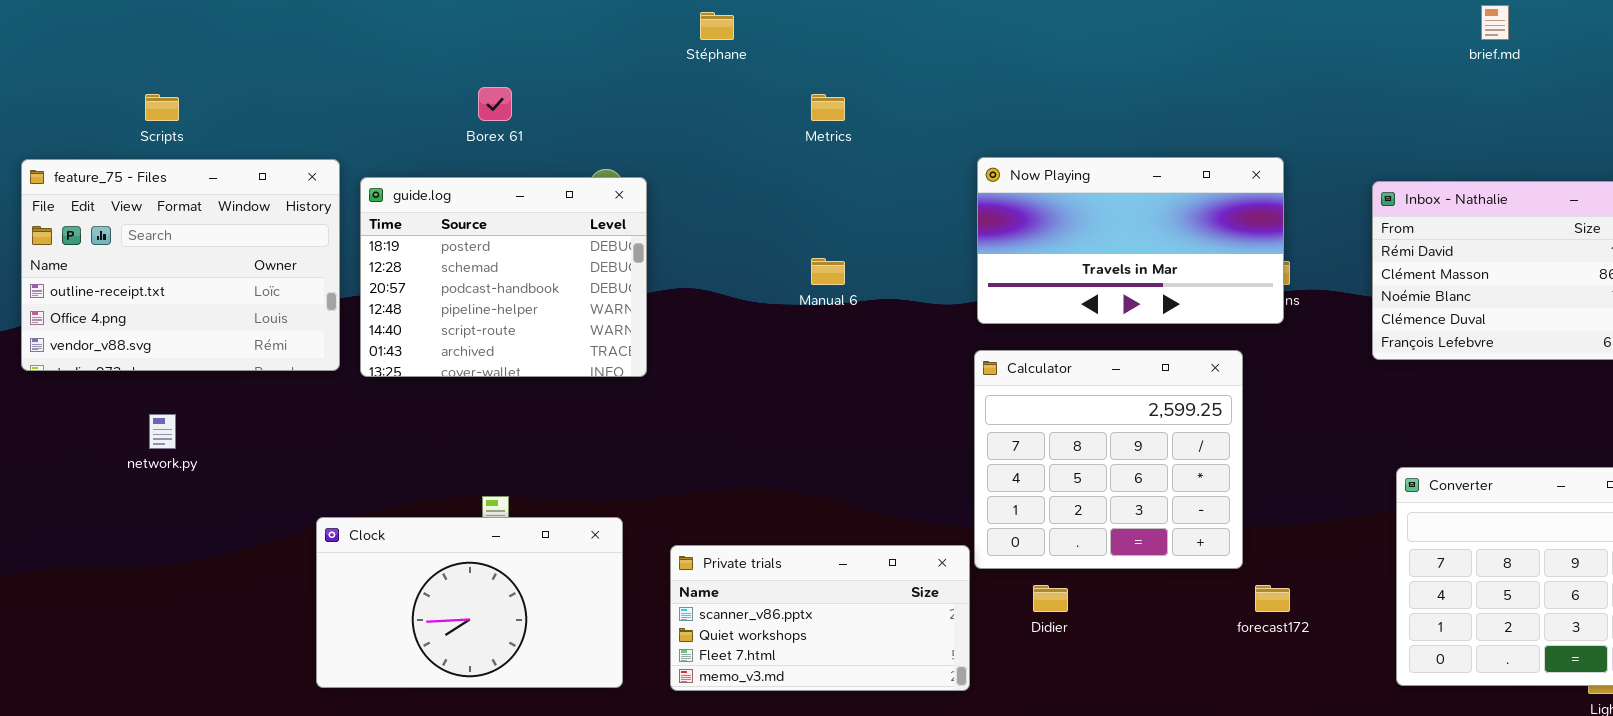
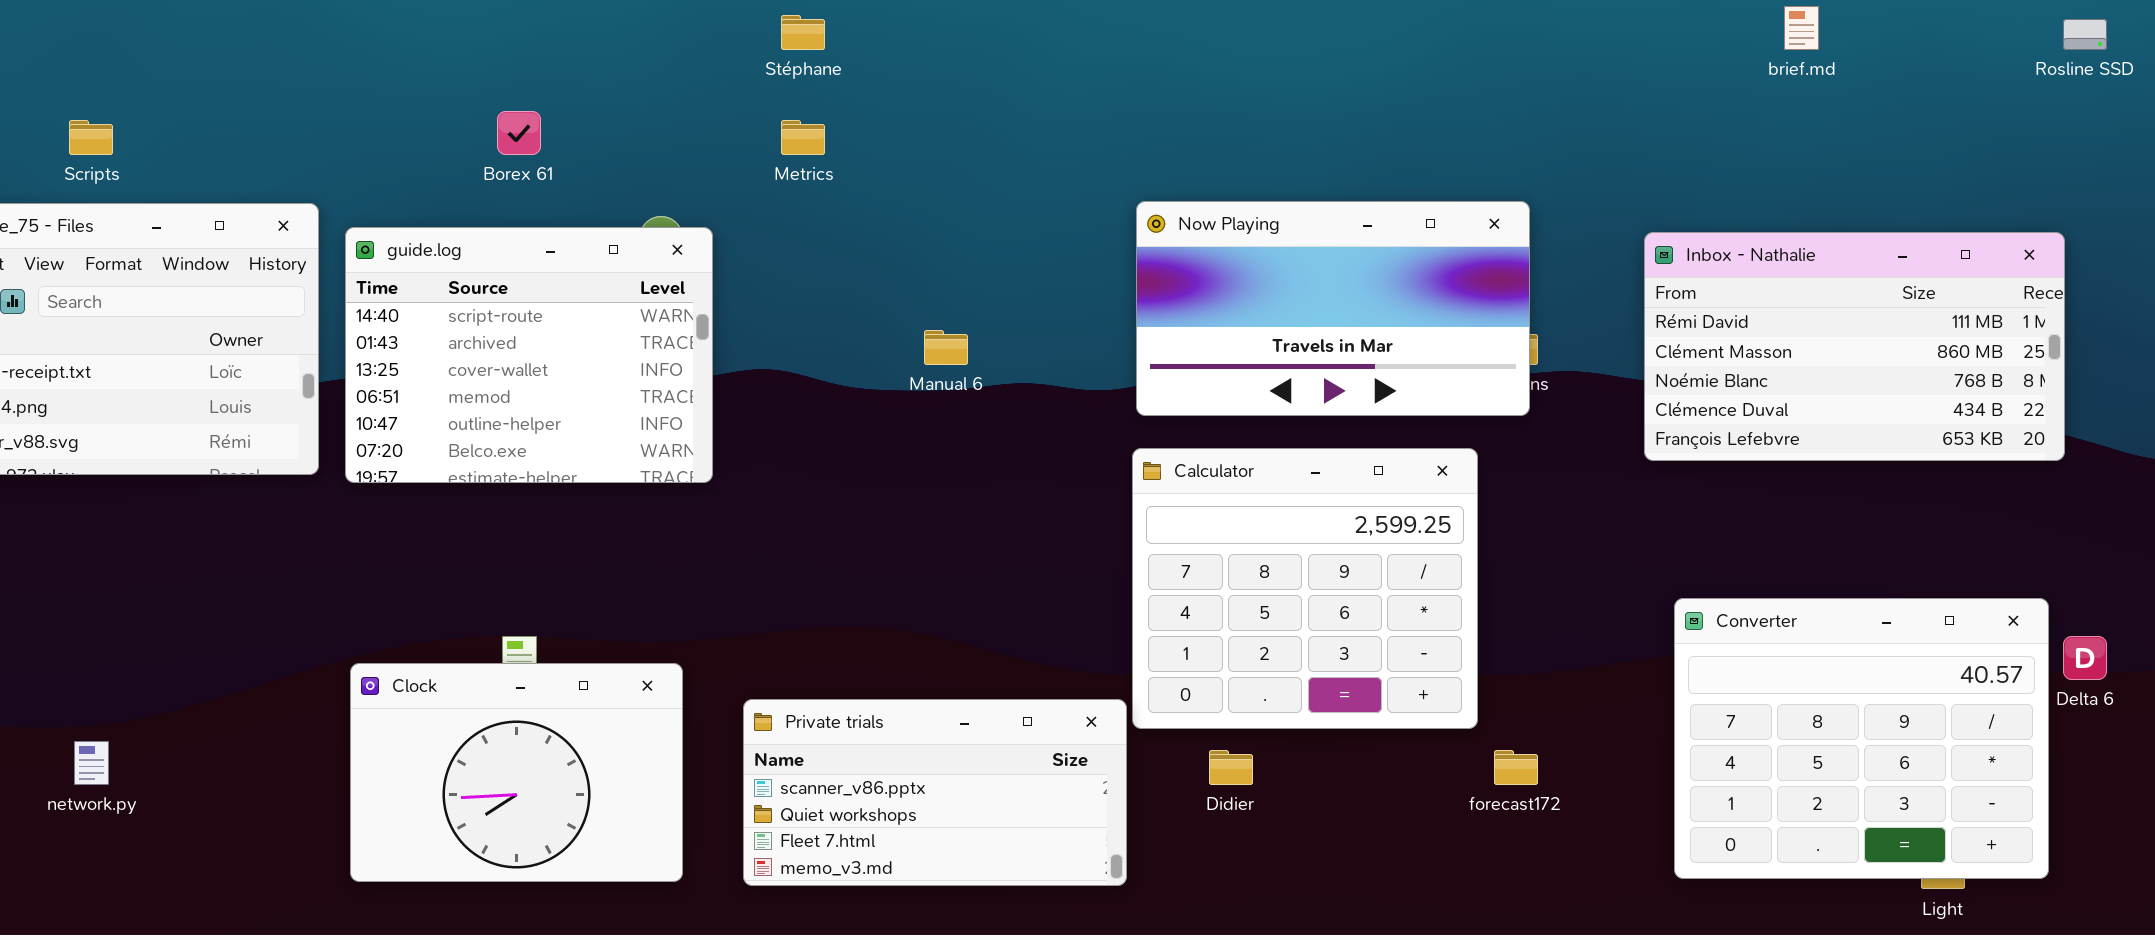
Metrics: [811,94,845,121] -> [781,120,825,155], moved
guide.log: [360,177,647,377] -> [345,227,713,483], scrolled down 4 rows
network.py: [149,414,176,449] -> [74,741,109,785], moved
Clock: [316,517,623,688] -> [350,663,683,882], resized

